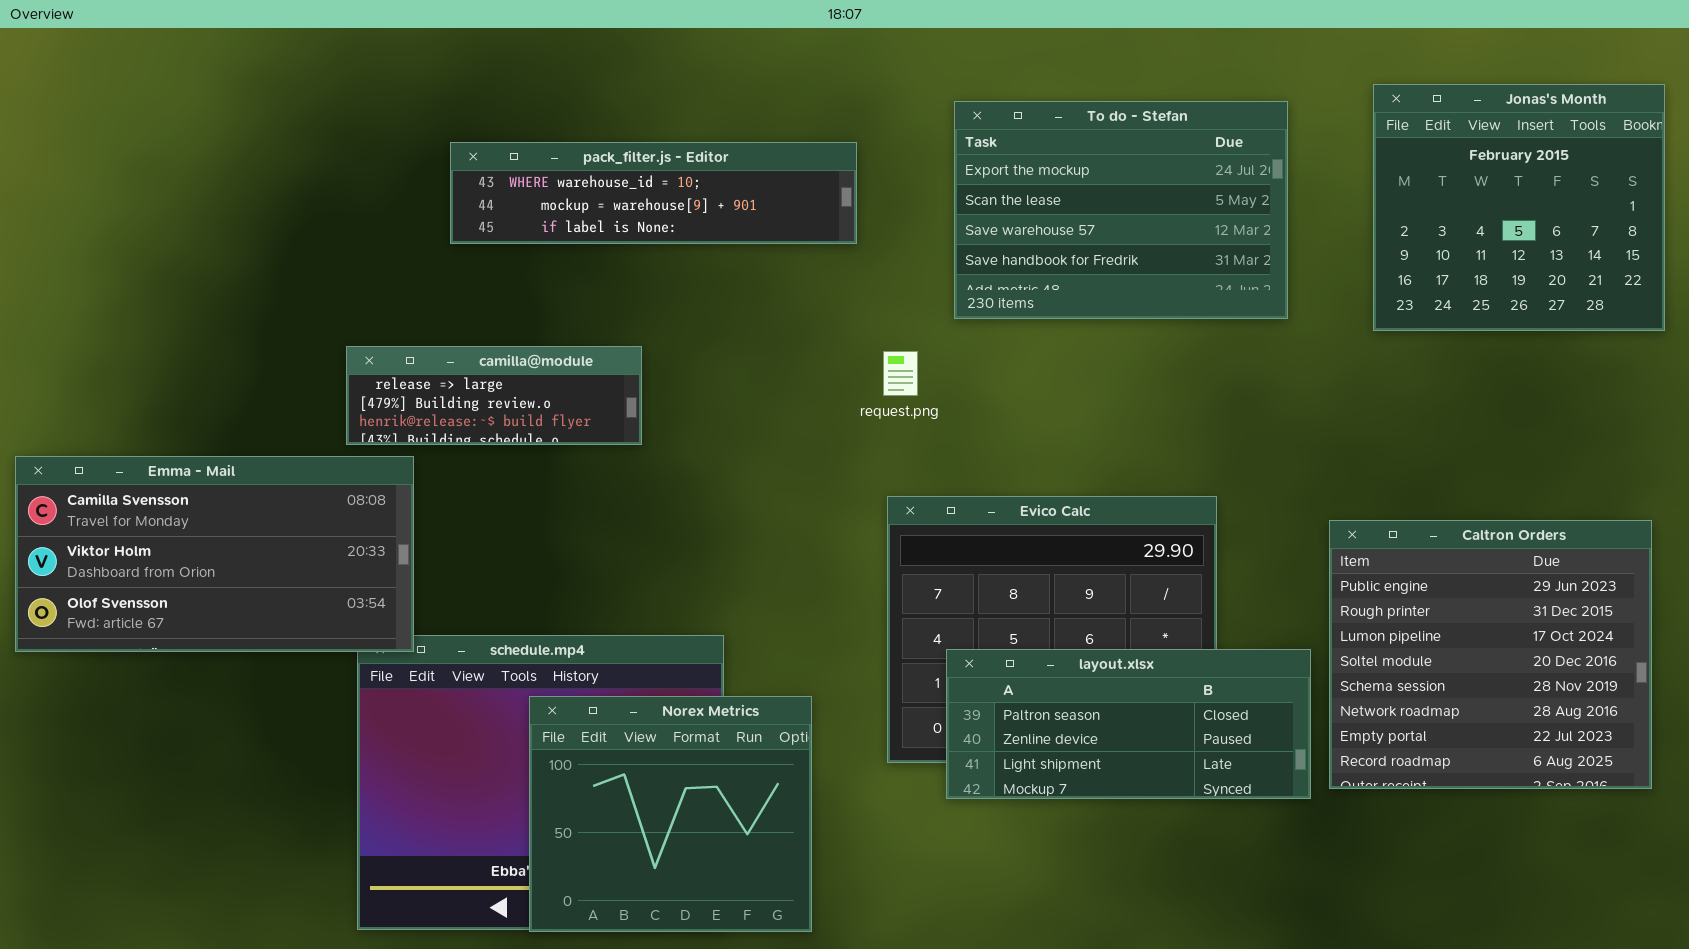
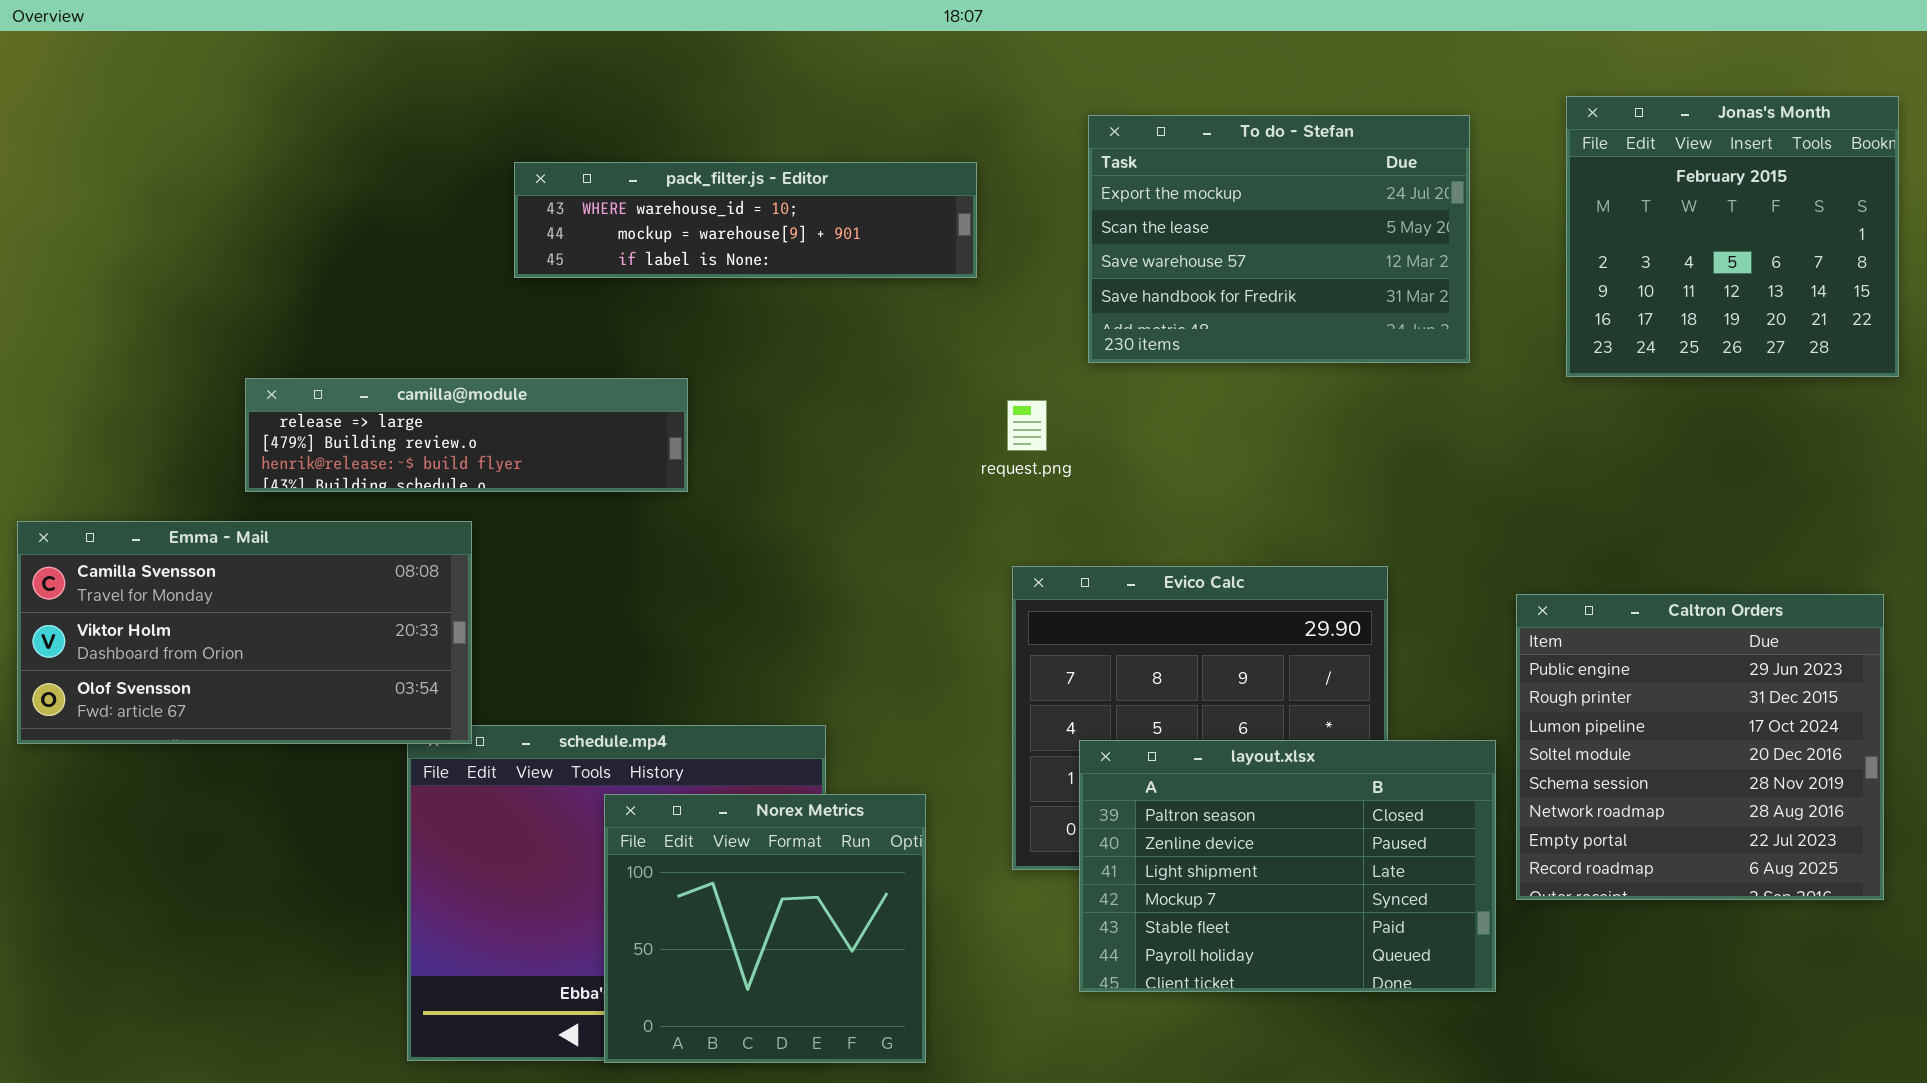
camilla@module: [346,346,642,445] -> [245,378,688,492], moved, resized
layout.xlsx: [946,649,1311,799] -> [1079,740,1496,992], resized

